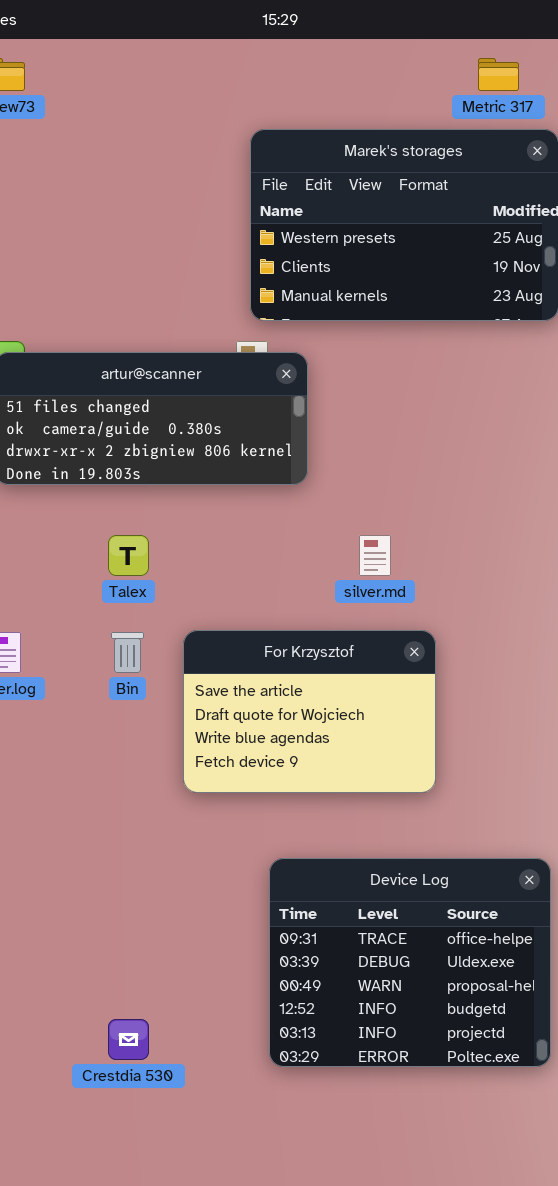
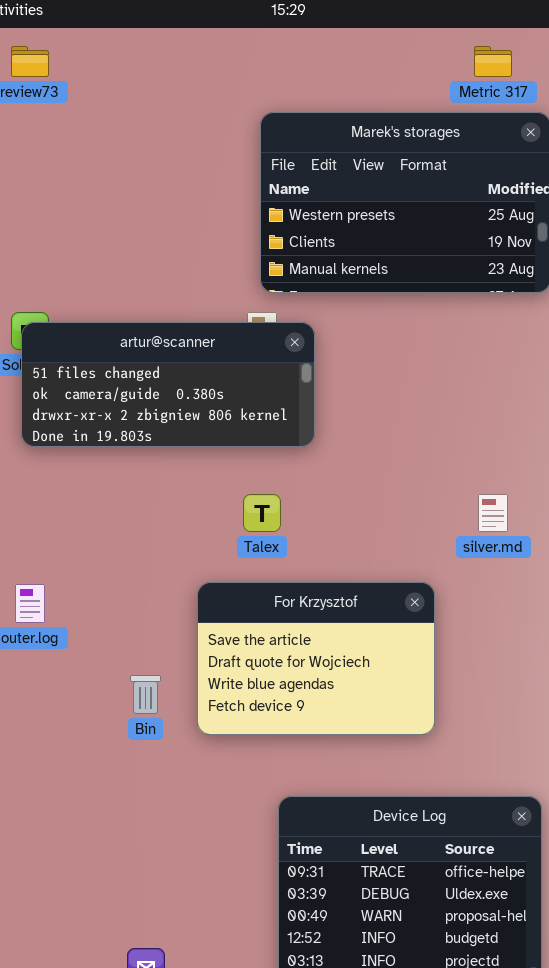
Talex: [108,535,149,576] -> [243,494,281,532], moved
silver.md: [359,535,391,576] -> [478,494,508,532], moved
Bin: [111,632,144,673] -> [130,675,161,714], moved

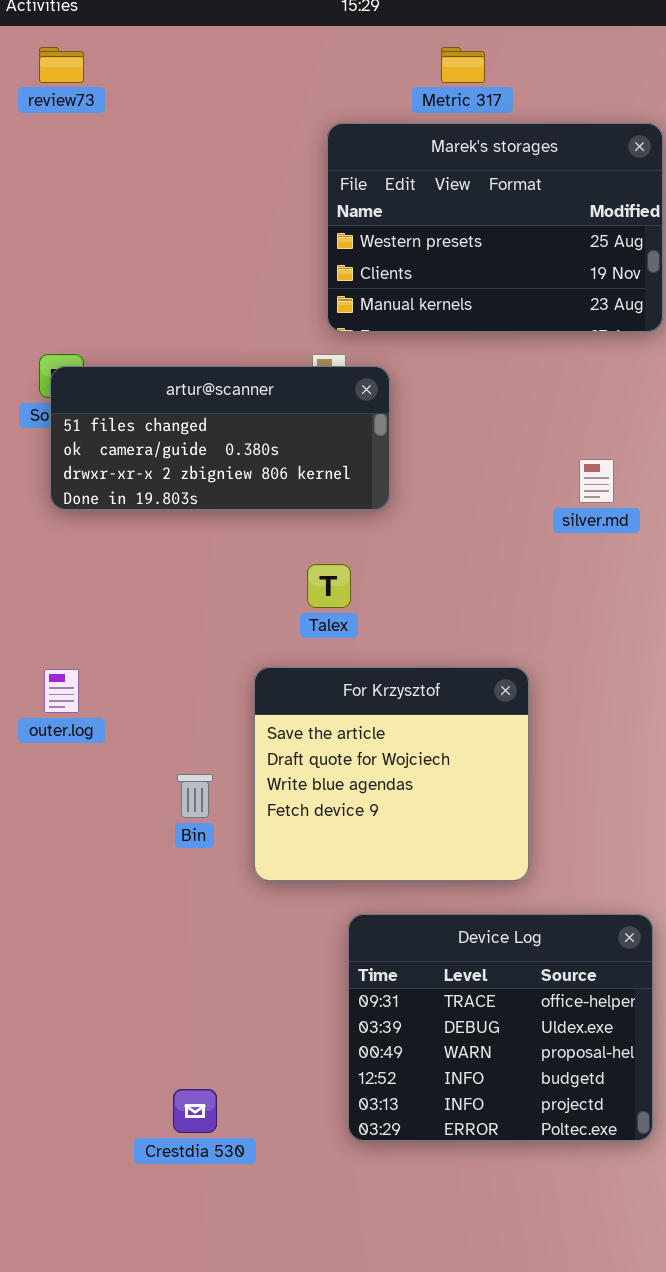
Metric 317: [474,46,512,77] -> [441,47,485,83], moved
silver.md: [478,494,508,532] -> [579,459,614,503], moved
For Krzysztof: [197,582,435,735] -> [254,667,529,881], resized

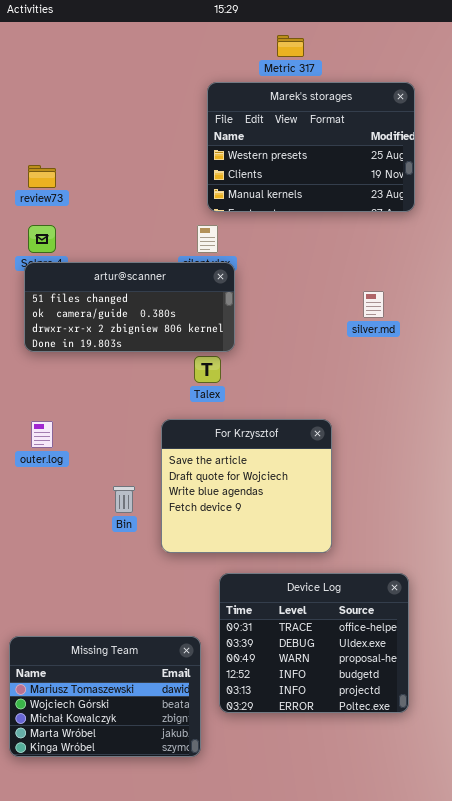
review73: [39,47,84,83] -> [28,165,56,188], moved
artur@scanner: [50,366,390,510] -> [24,262,235,352], moved
Missing Team: none -> [9,636,201,757], opened

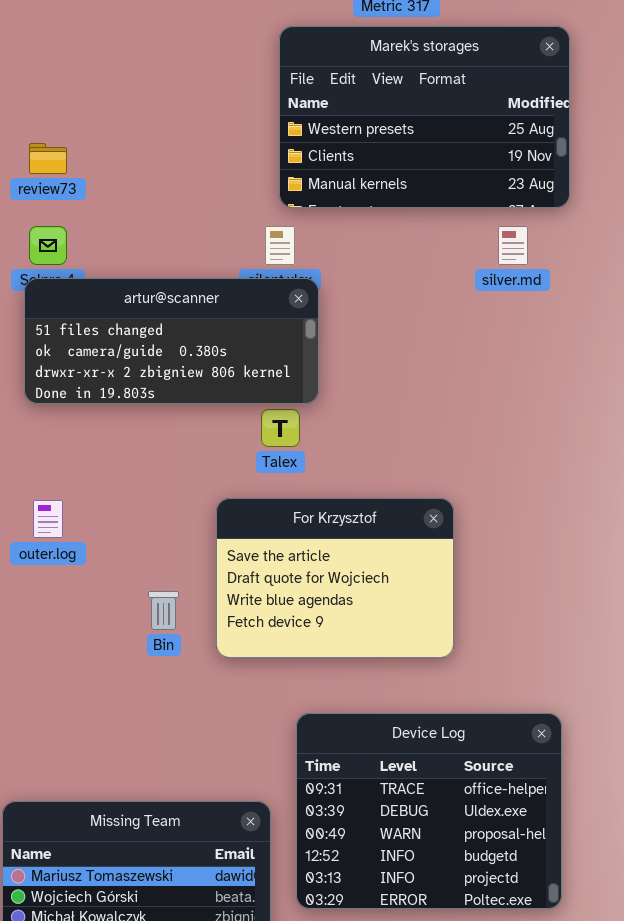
silver.md: [363,291,384,318] -> [498,226,528,265], moved
For Krzysztof: [161,419,332,553] -> [216,498,454,658], resized

